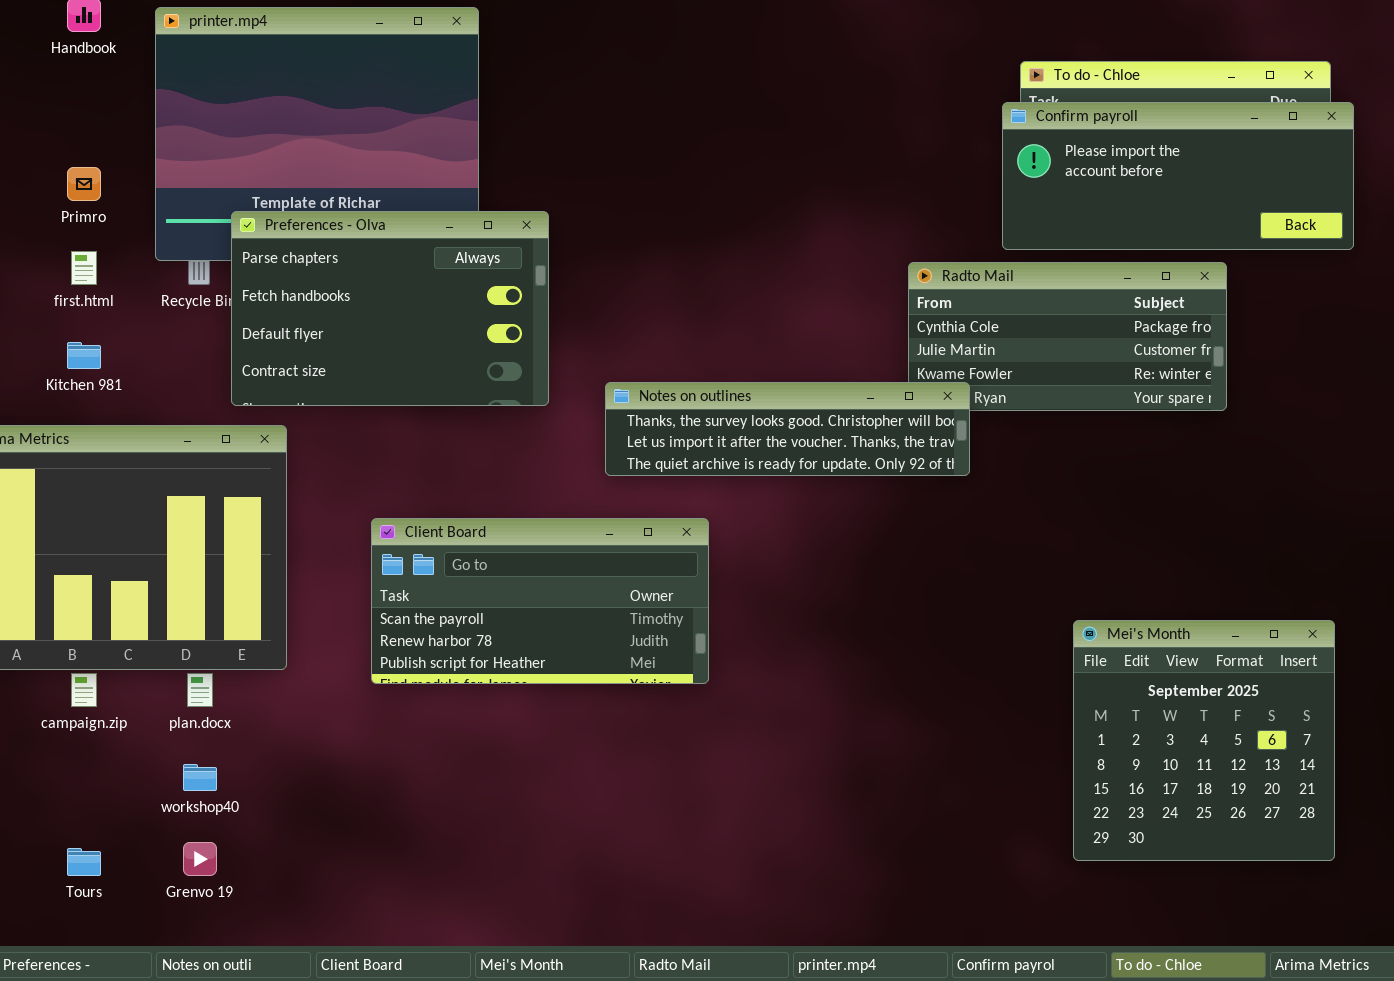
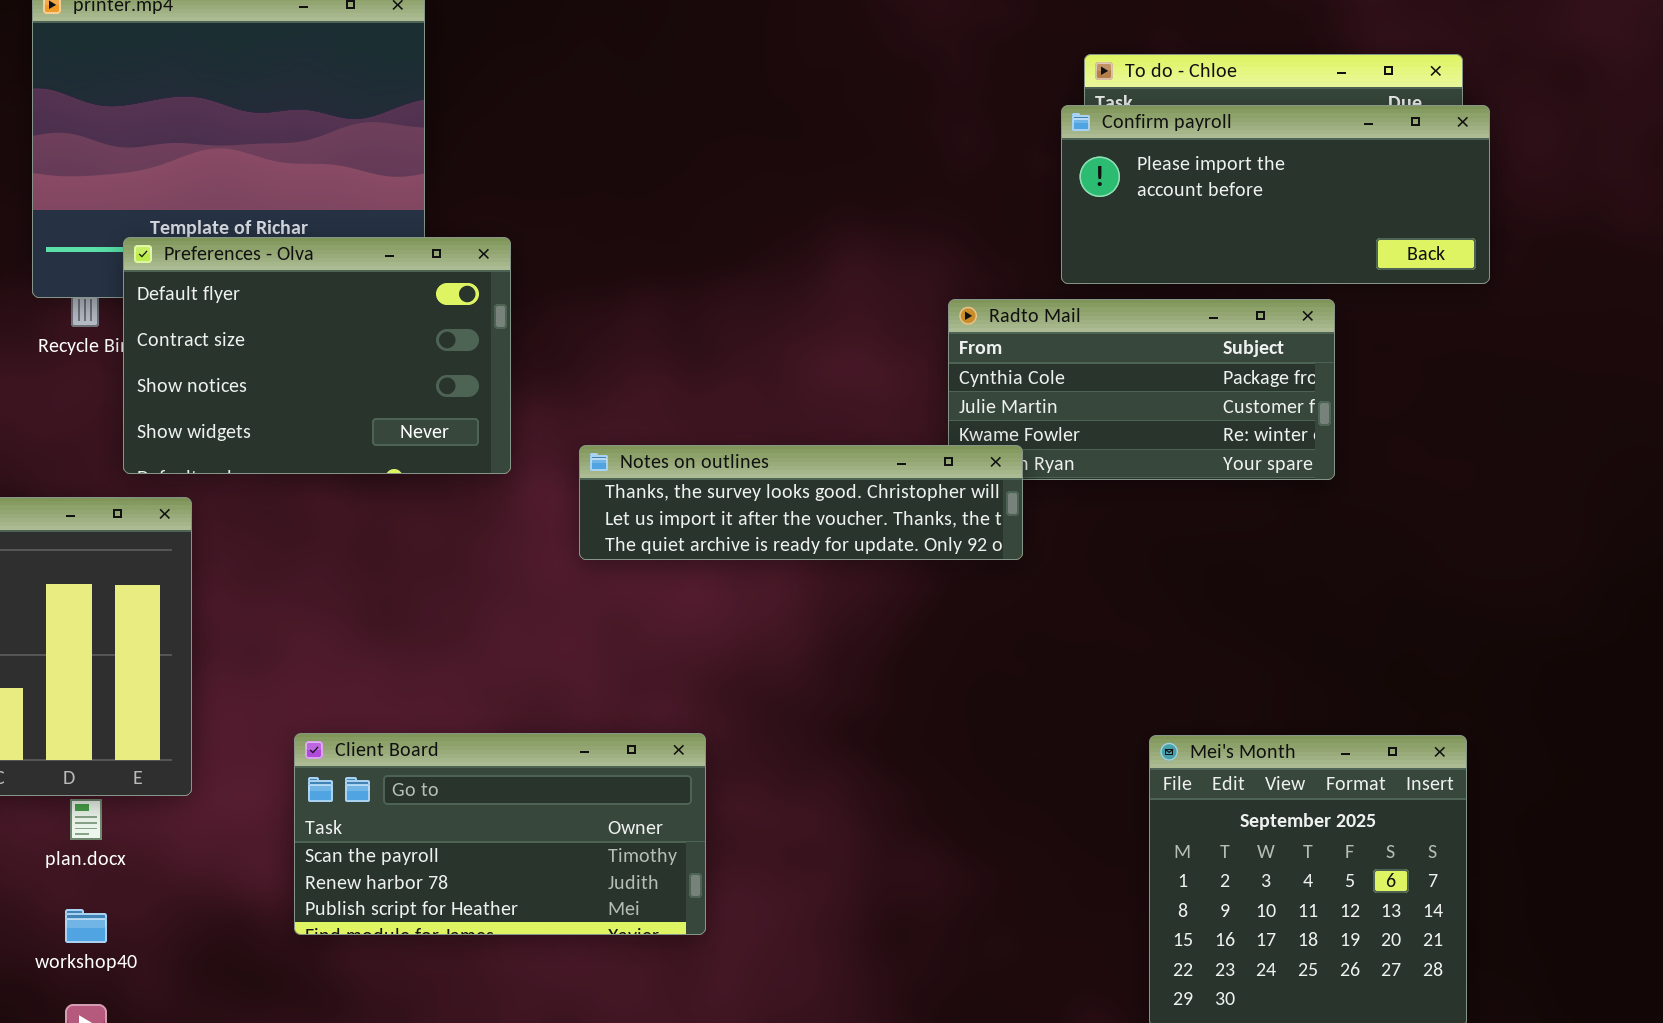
Preferences - Olva: [231,211,549,406] -> [123,237,511,474], scrolled down 2 rows
Client Board: [371,518,709,684] -> [294,733,706,935], moved

